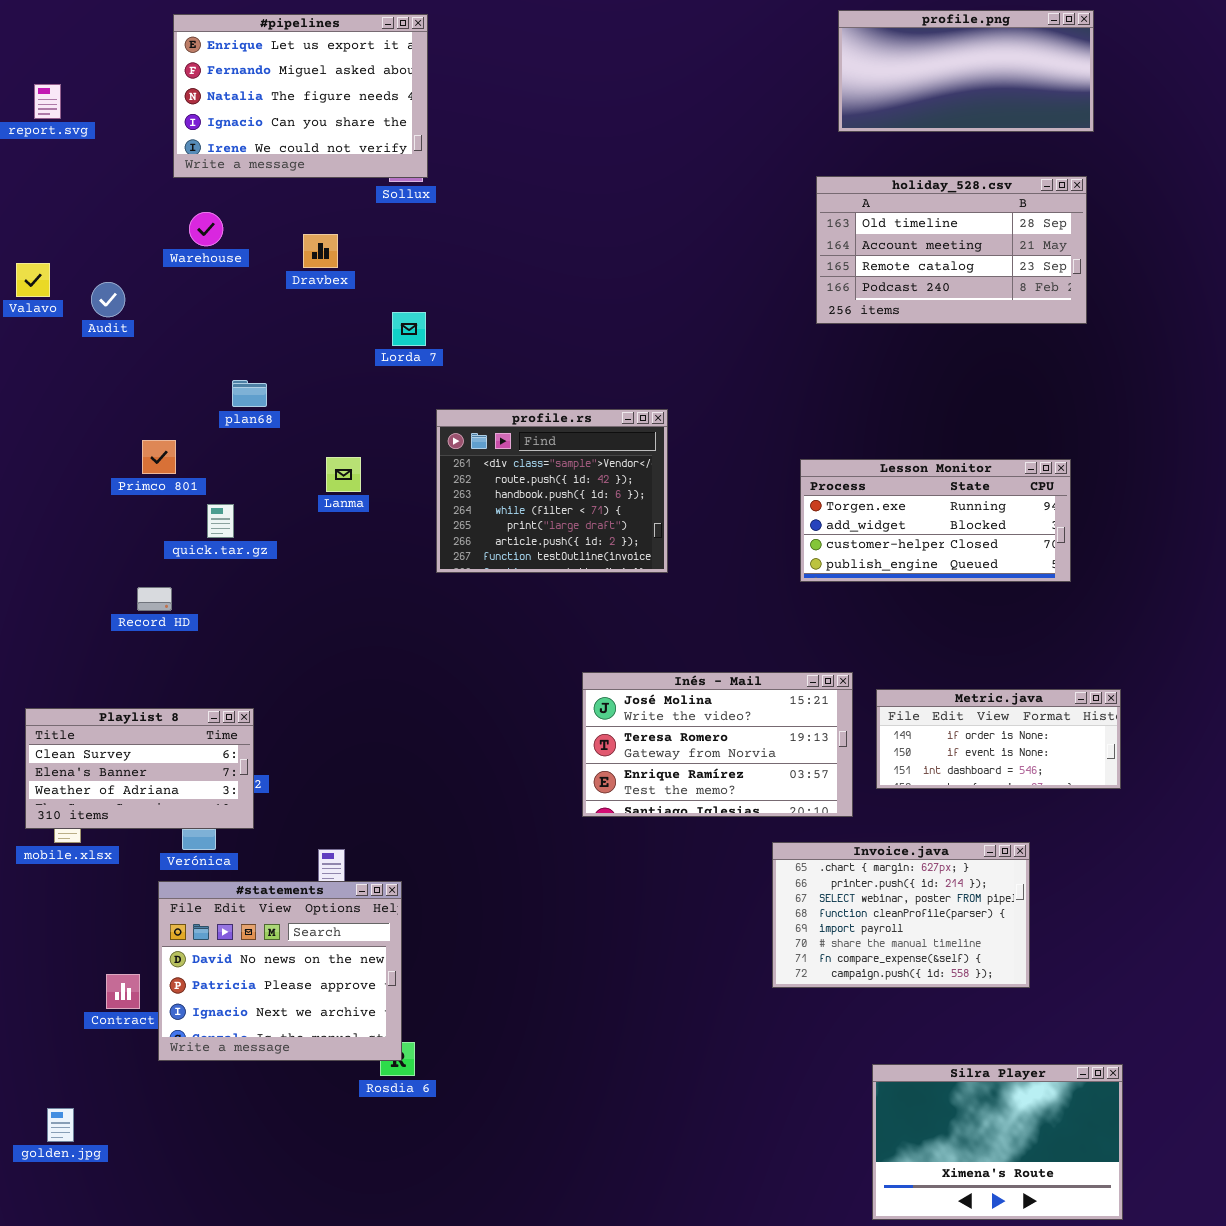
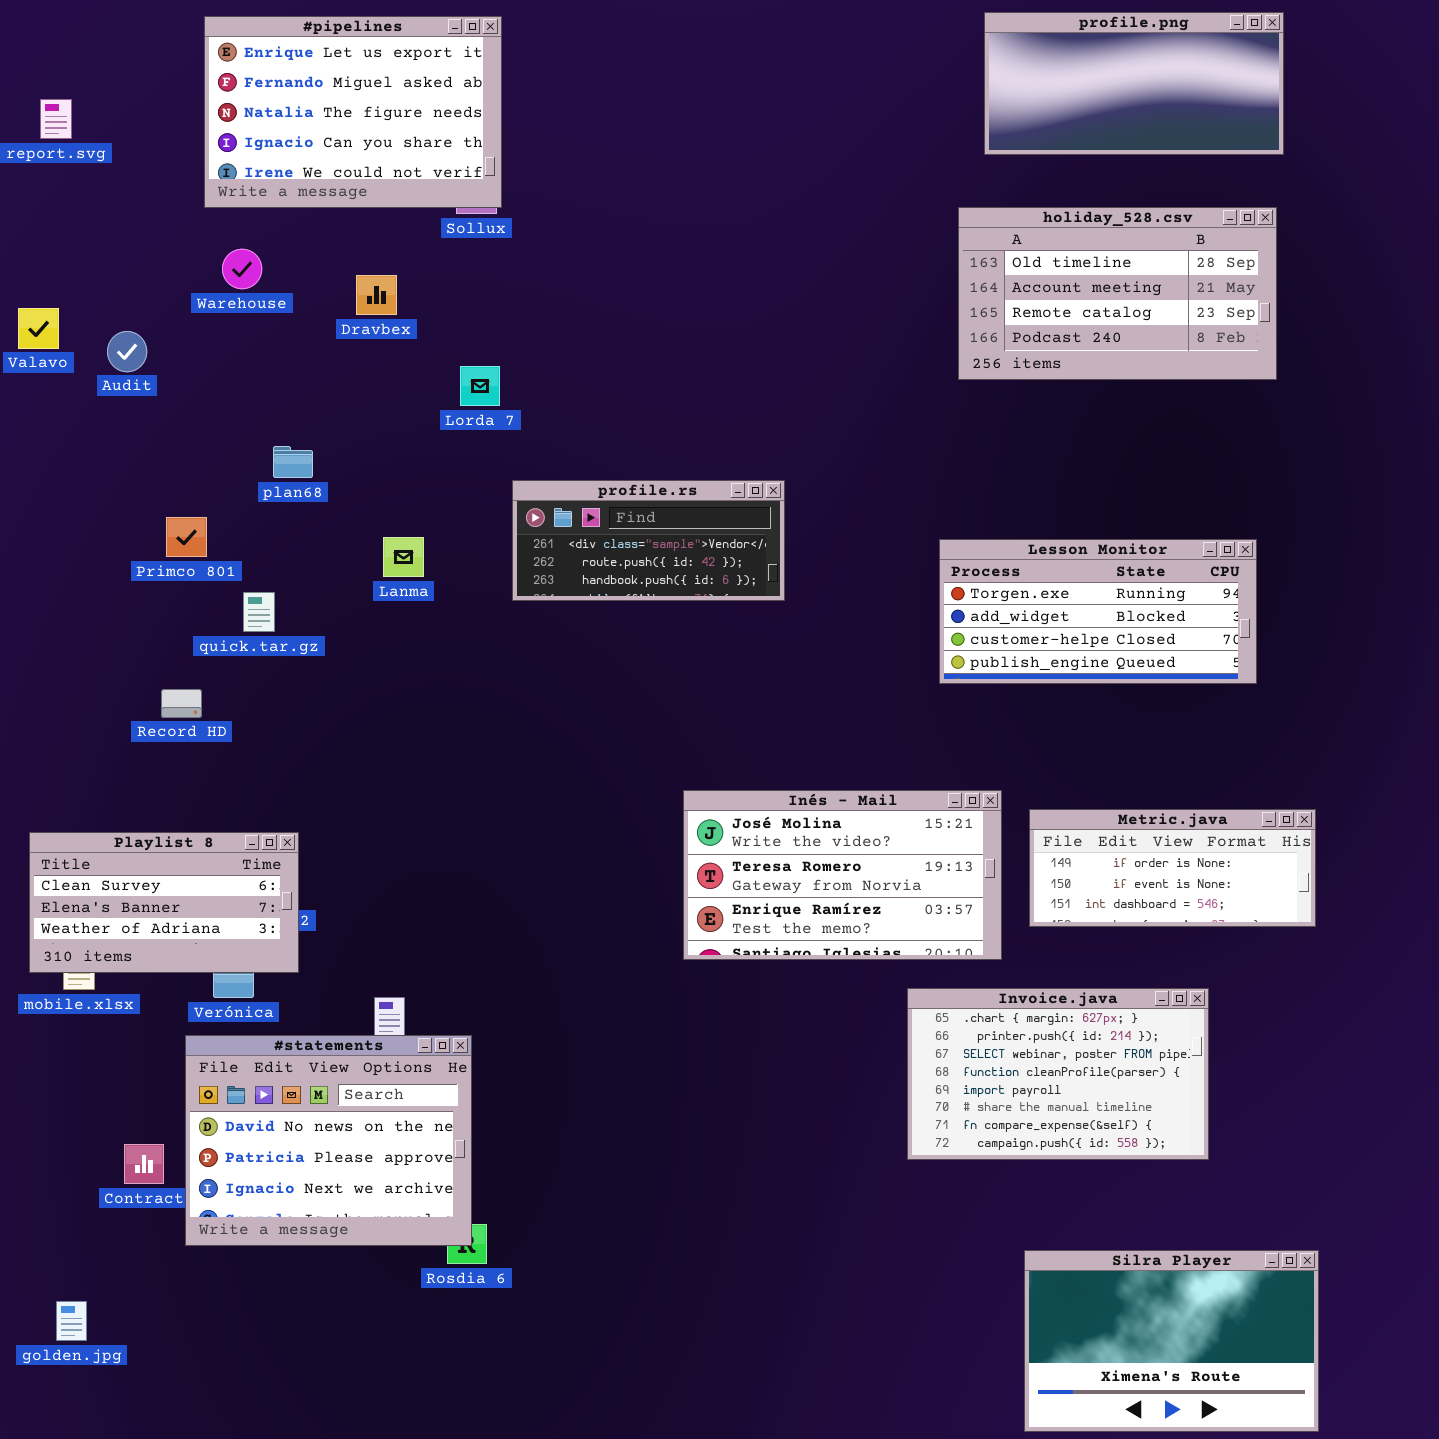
profile.rs: [436,409,668,573] -> [512,480,785,601], resized

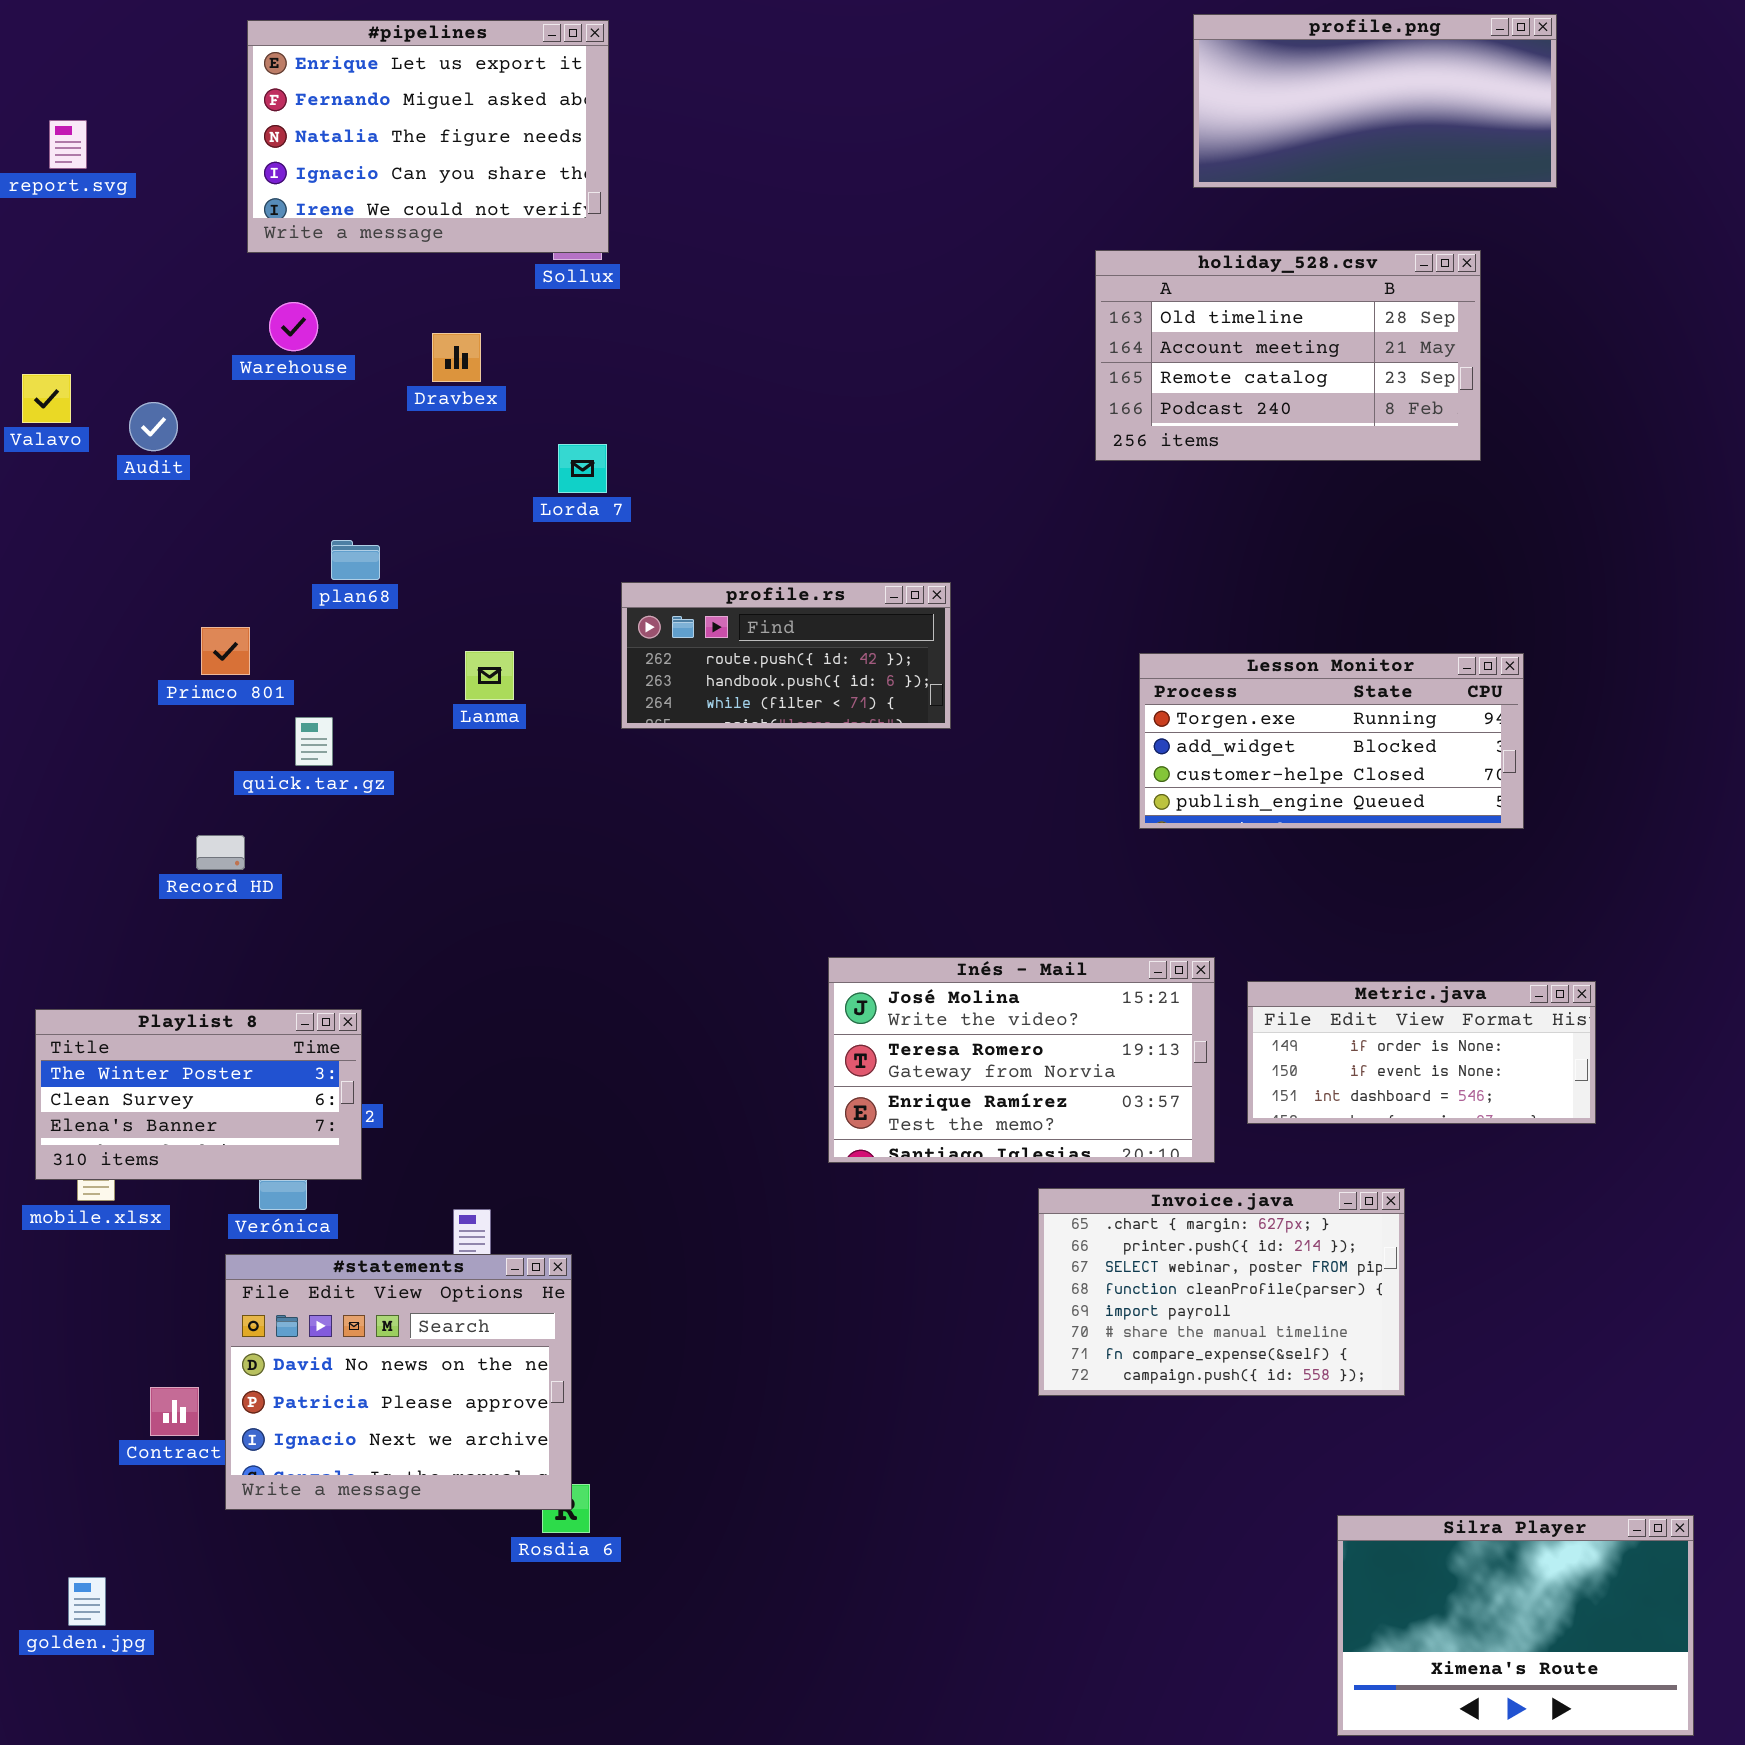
holiday_528.csv: [958,207,1277,380] -> [1095,250,1481,461], moved
profile.rs: [512,480,785,601] -> [621,582,951,729], scrolled down 1 row
Playlist 8: [29,832,299,973] -> [35,1009,362,1180], scrolled up 1 row
Invoice.java: [907,988,1209,1160] -> [1038,1188,1405,1396], moved
Silra Player: [1024,1250,1319,1432] -> [1337,1515,1694,1736], moved

